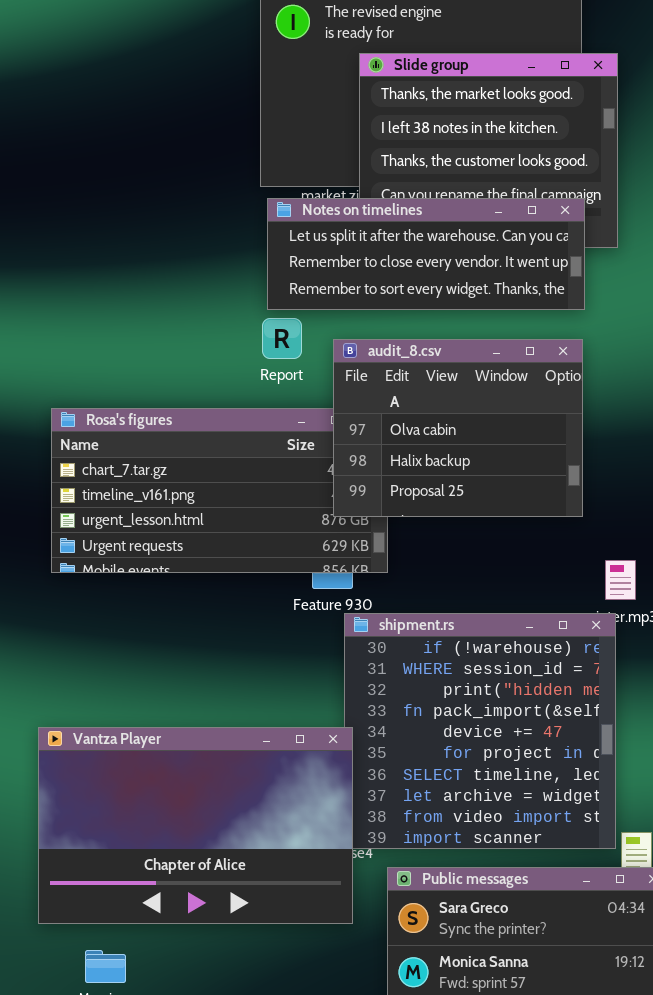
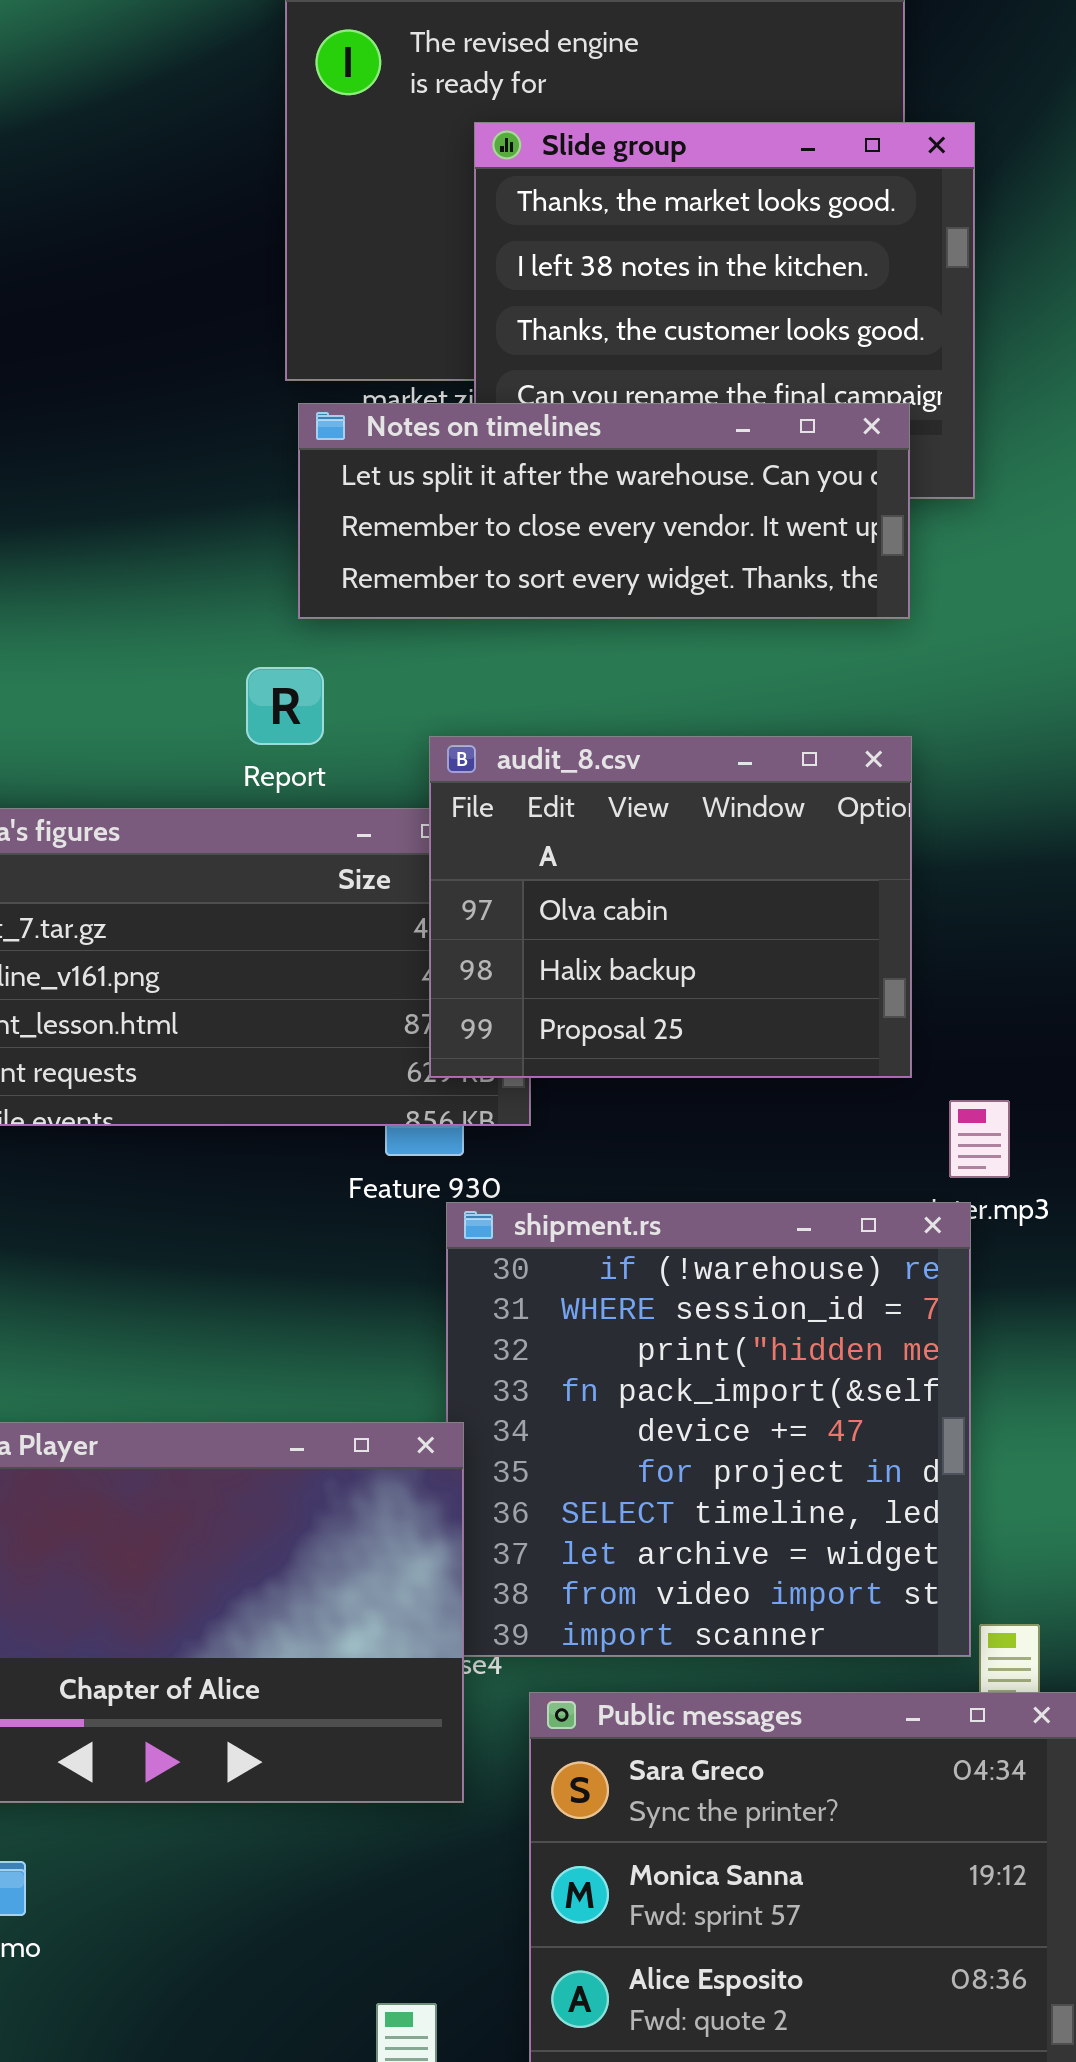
Report: [262,318,302,359] -> [246,667,324,745], moved
audit_8.csv: [333,339,583,517] -> [429,736,912,1078], moved

